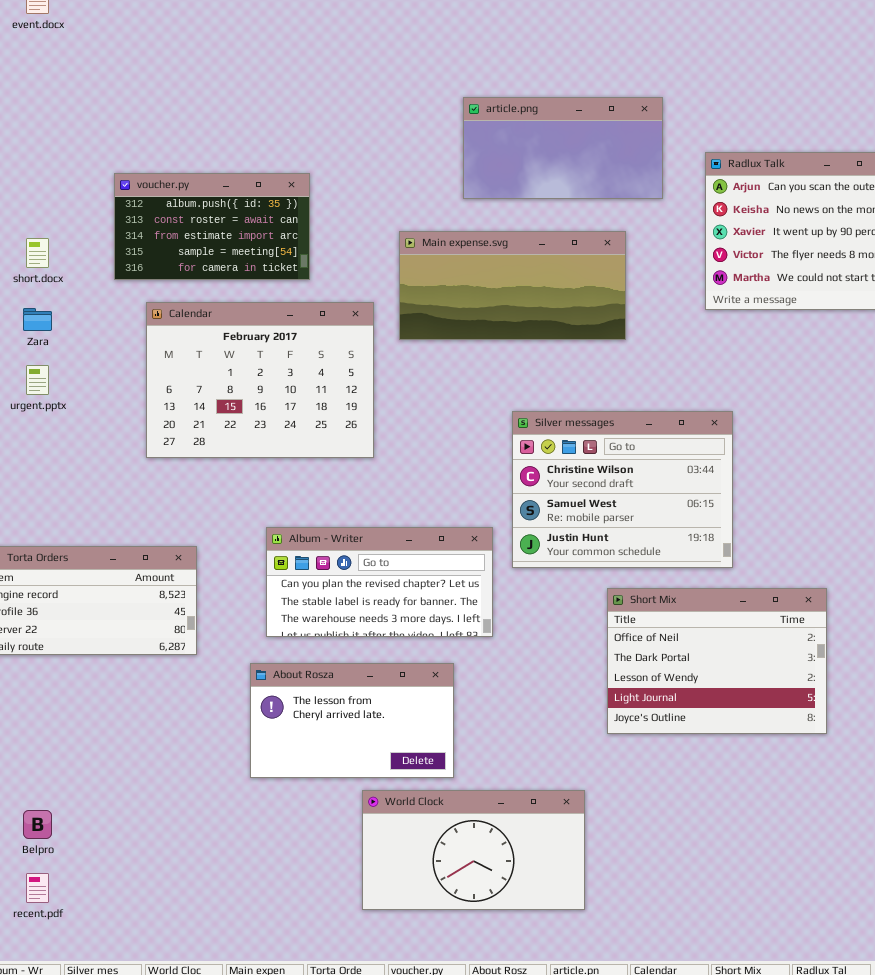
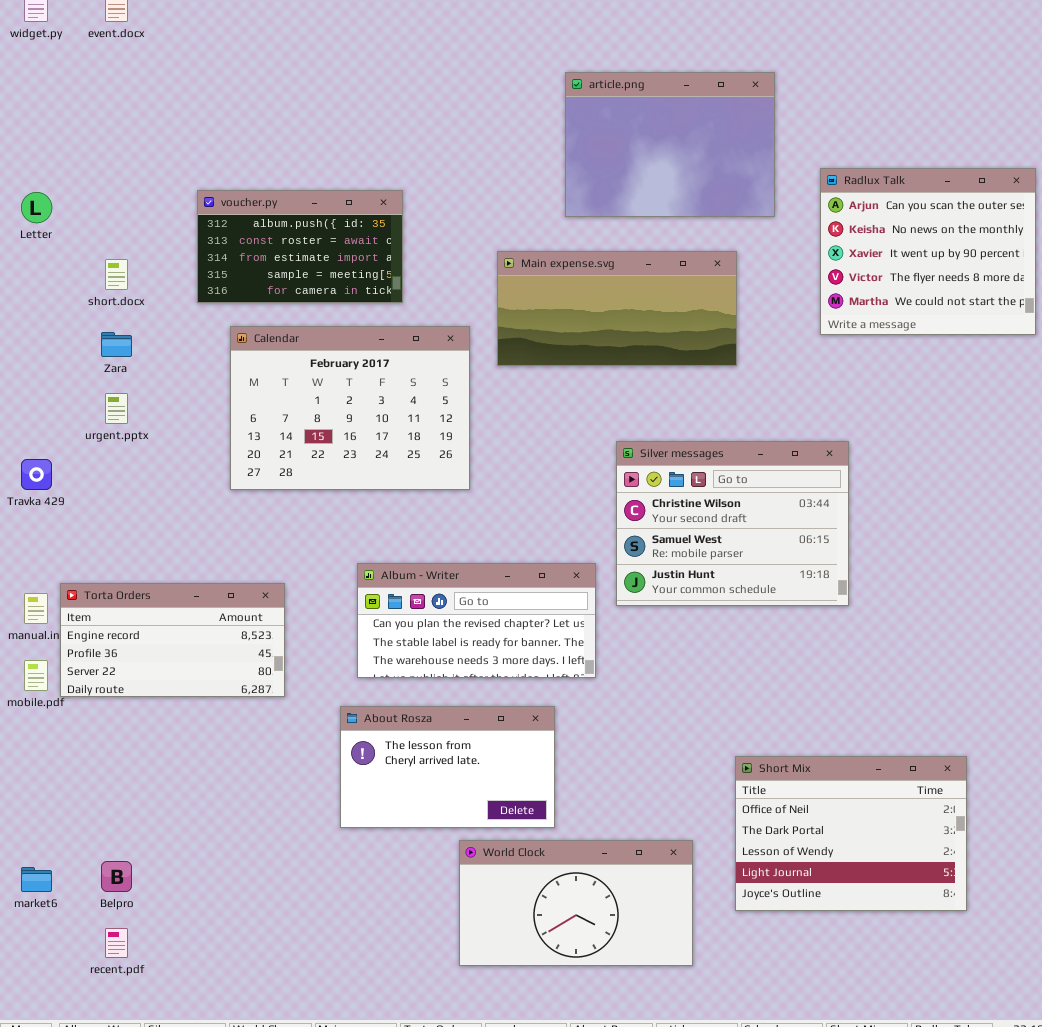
article.png: [463,97,663,199] -> [565,72,775,217], resized
Short Mix: [607,588,827,734] -> [735,756,967,911], moved

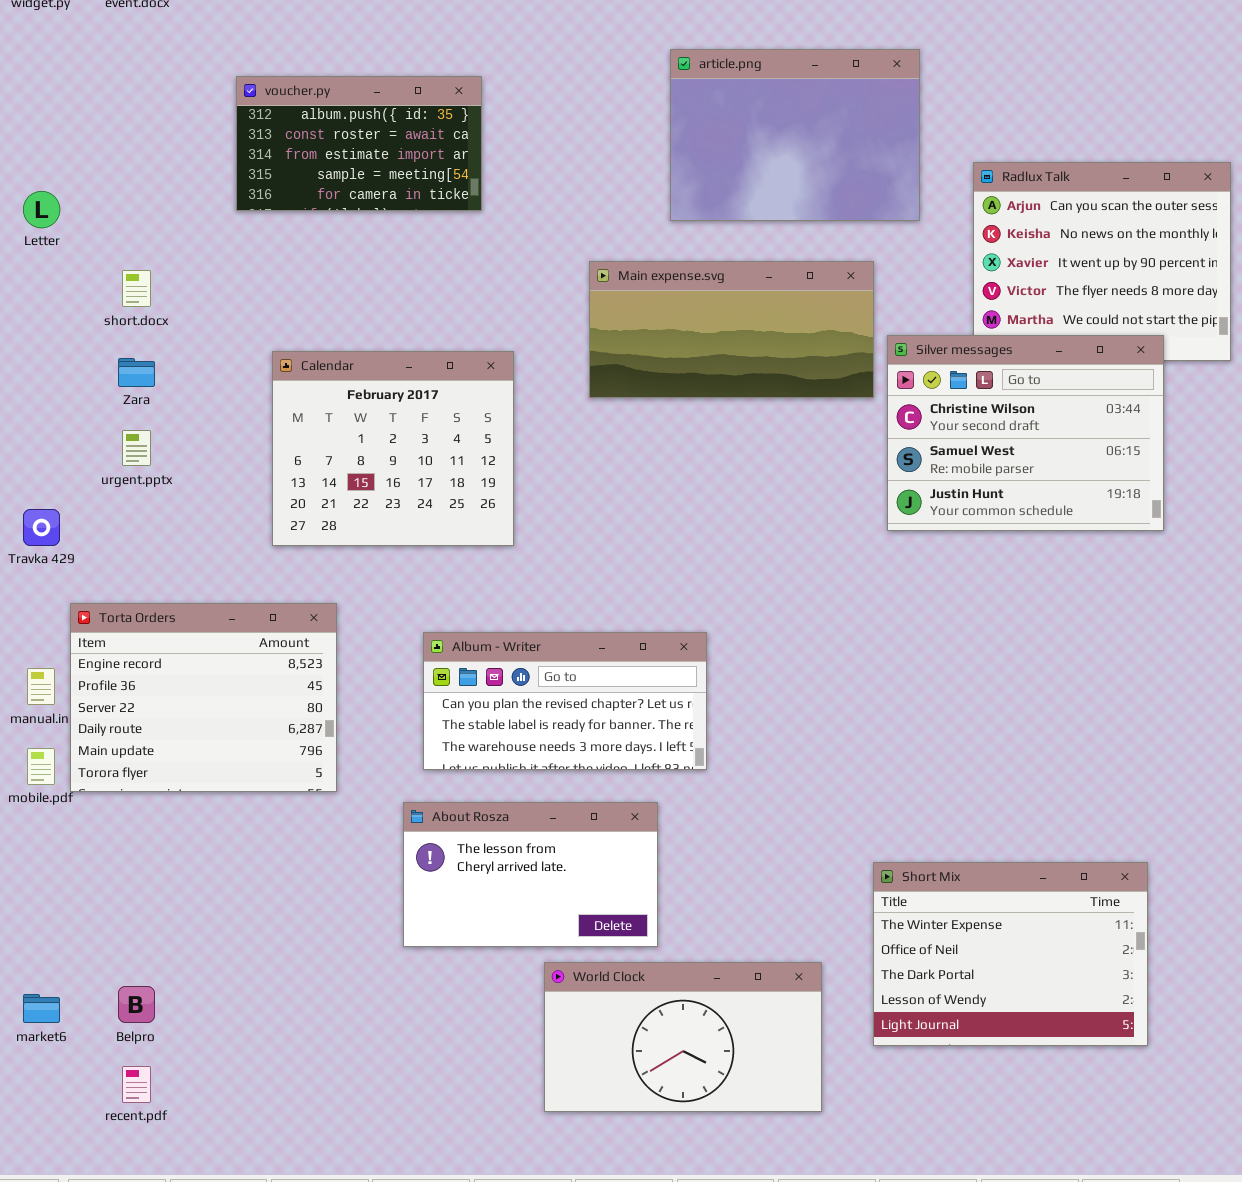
voucher.py: [197,190,403,303] -> [236,76,482,211], moved
Calendar: [230,326,470,490] -> [272,351,514,546], resized
Silver messages: [616,441,849,606] -> [887,335,1164,531], moved
Torta Orders: [60,583,285,697] -> [70,603,337,792], resized
Short Mix: [735,756,967,911] -> [873,862,1148,1046], scrolled up 1 row

